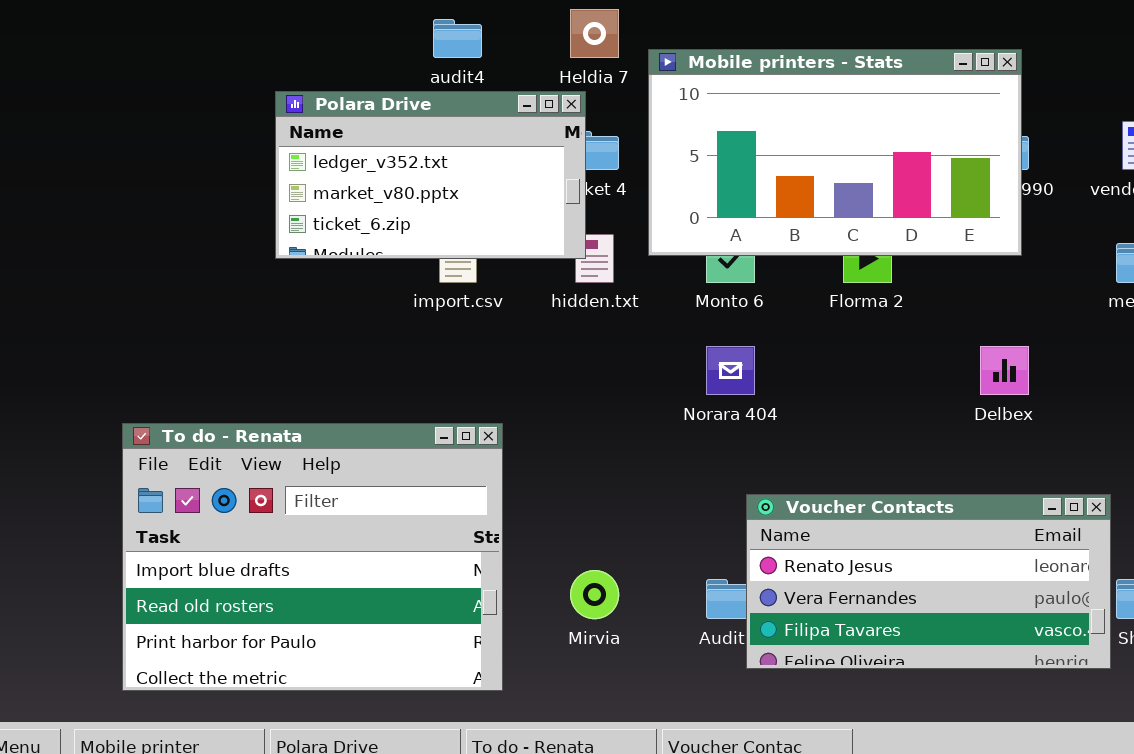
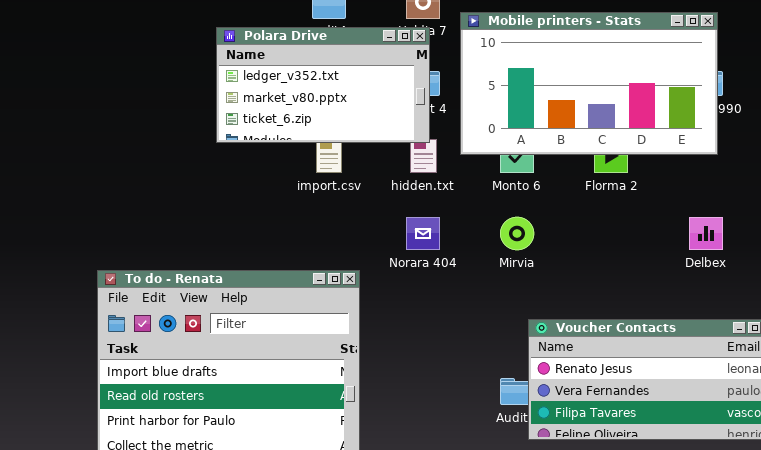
Polara Drive: [275,91,586,259] -> [216,27,430,143], moved
Norara 404: [706,346,755,395] -> [406,217,440,250], moved
Mirvia: [570,570,619,619] -> [500,217,534,250], moved

